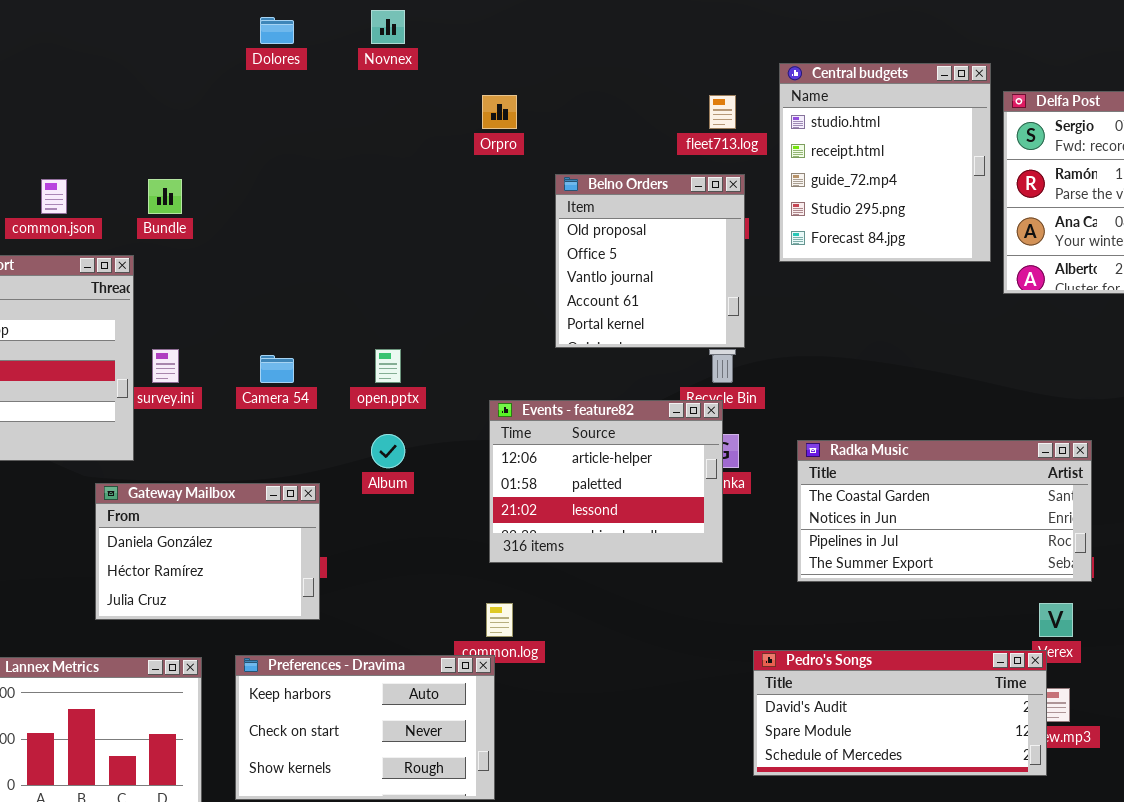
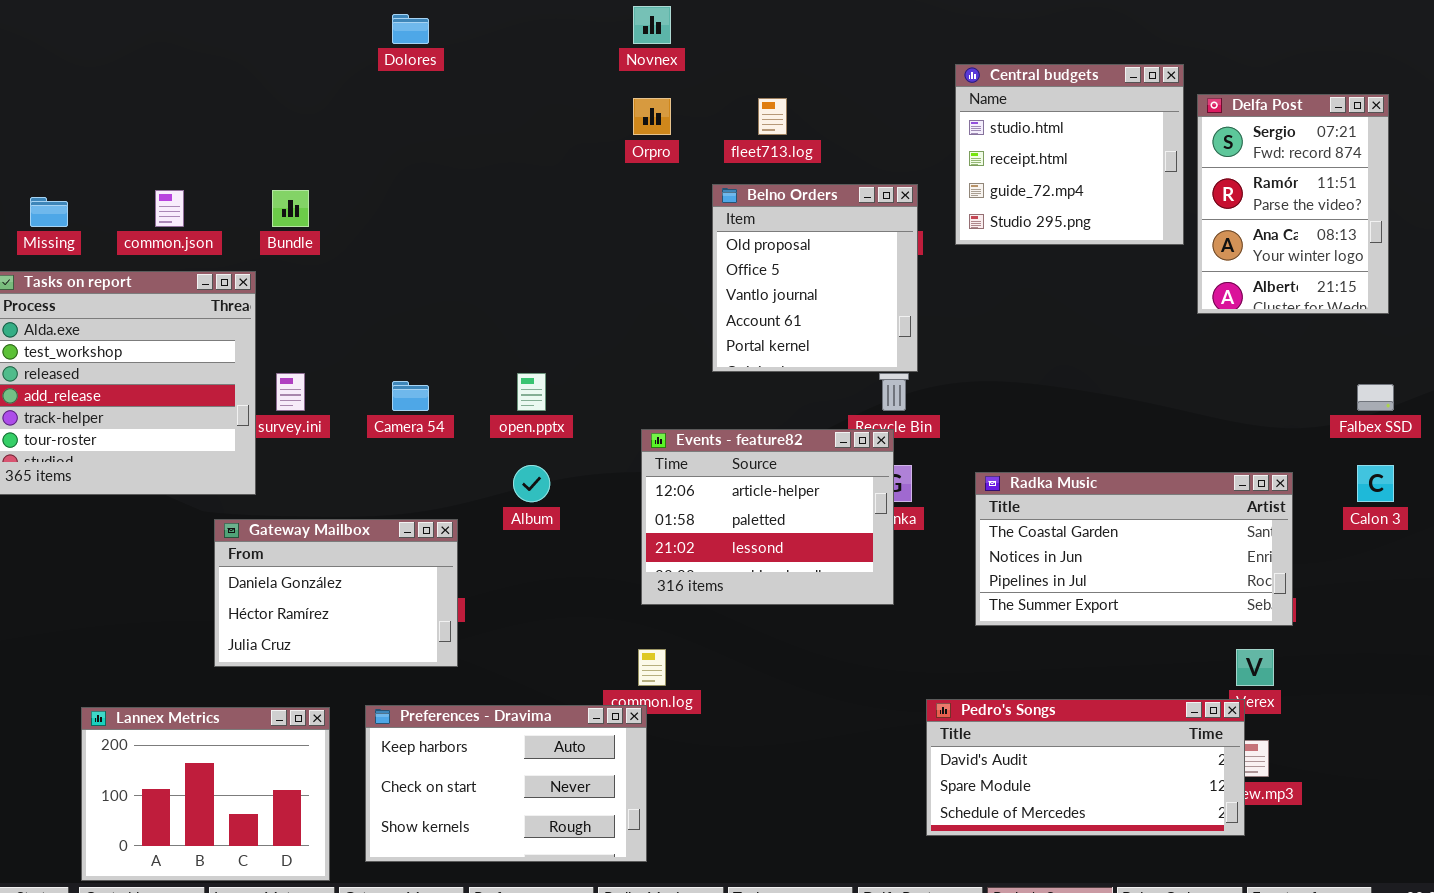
Novnex: [371,10,405,44] -> [633,6,671,44], moved
Central budgets: [779,63,991,262] -> [955,64,1184,245], resized
fleet713.log: [709,95,736,129] -> [758,98,787,135], moved

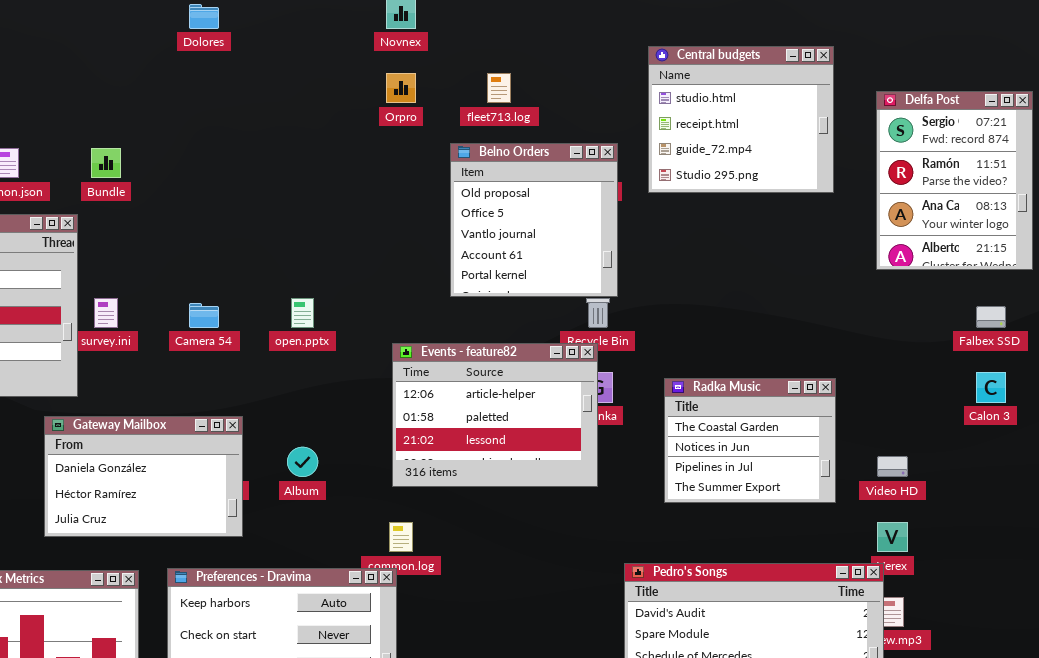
Delfa Post: [1197,94,1389,314] -> [876,91,1033,270], moved
Album: [513,465,550,502] -> [287,447,318,477], moved
Radka Music: [975,472,1293,626] -> [664,378,836,503], resized

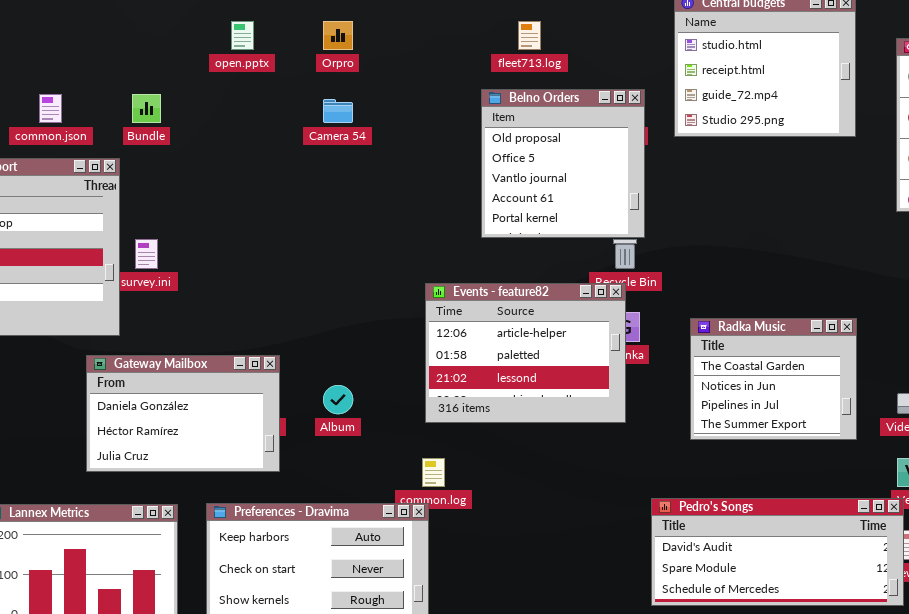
Orpro: [386,73,416,103] -> [323,21,353,50], moved
open.pptx: [291,298,314,328] -> [231,21,254,50], moved
Camera 54: [189,303,219,328] -> [323,99,353,123], moved

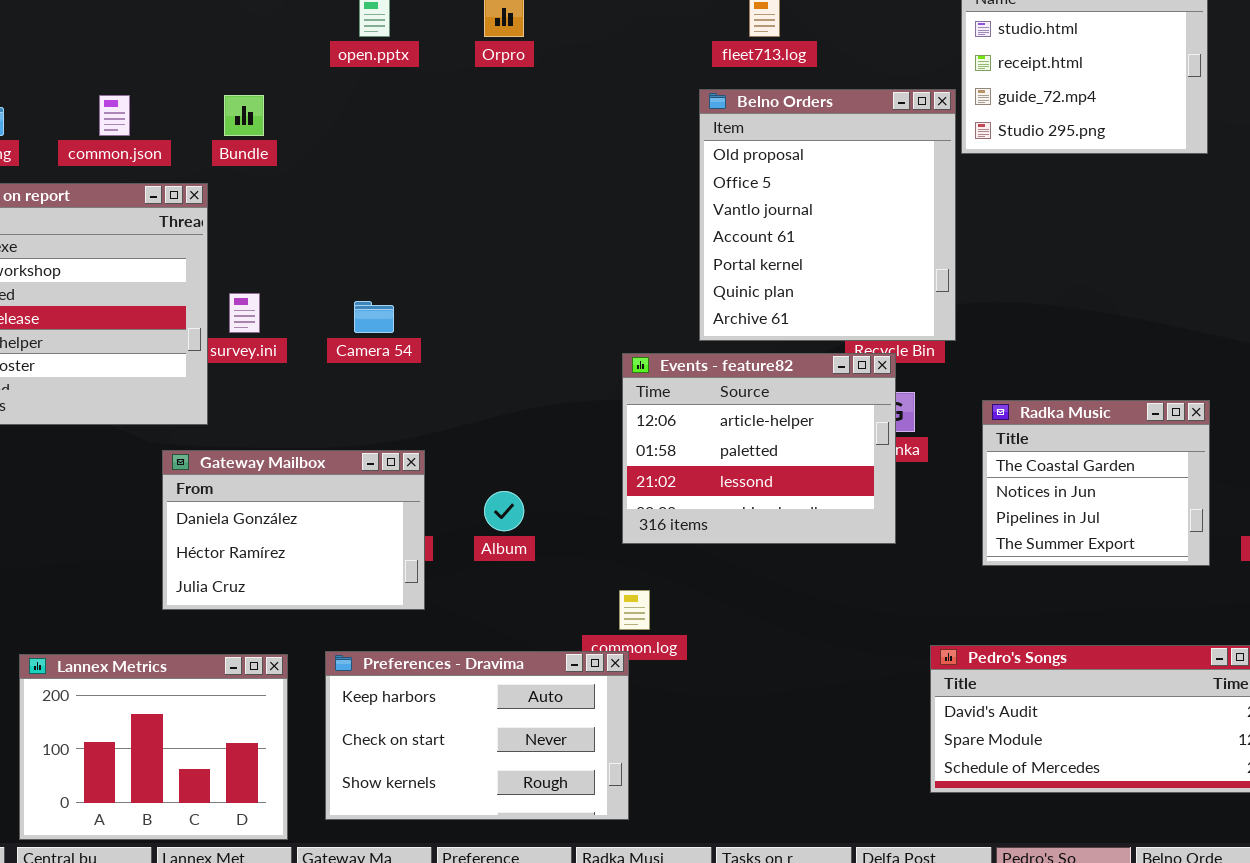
Belno Orders: [481,89,645,238] -> [699,89,956,341], resized
Camera 54: [323,99,353,123] -> [354,301,394,333], moved

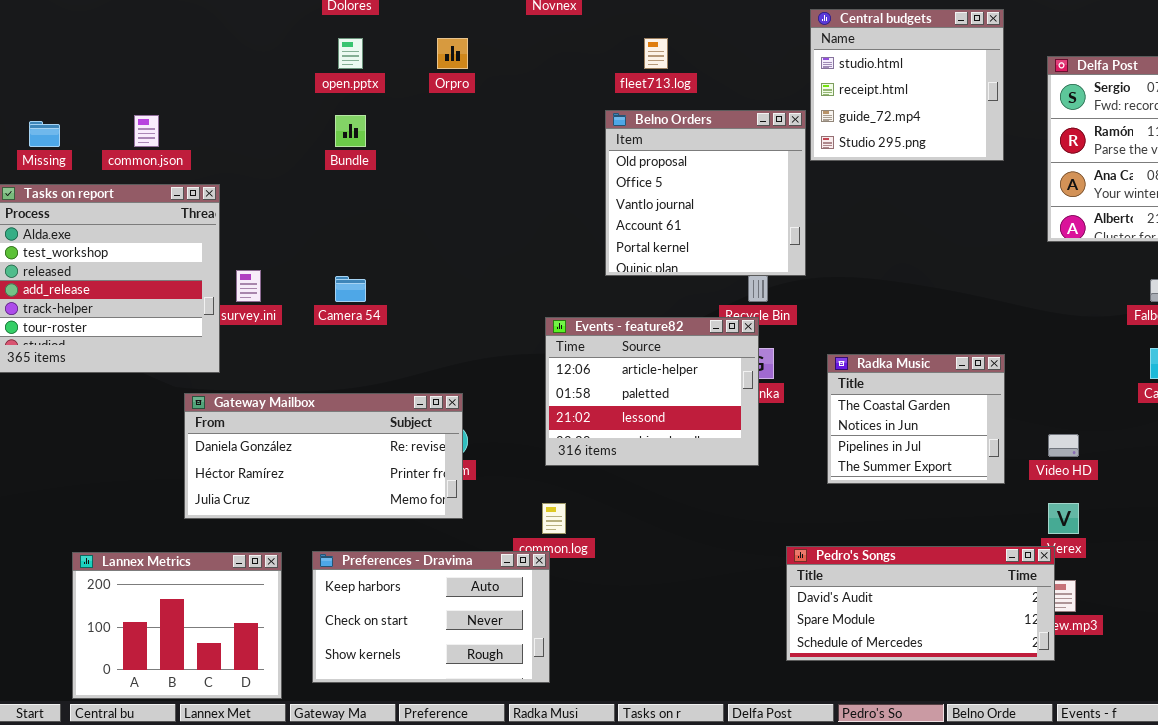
Belno Orders: [699,89,956,341] -> [605,110,806,276], resized
Bundle: [224,95,264,136] -> [335,115,366,147], moved
Gateway Mailbox: [162,450,425,610] -> [184,393,463,519], resized

